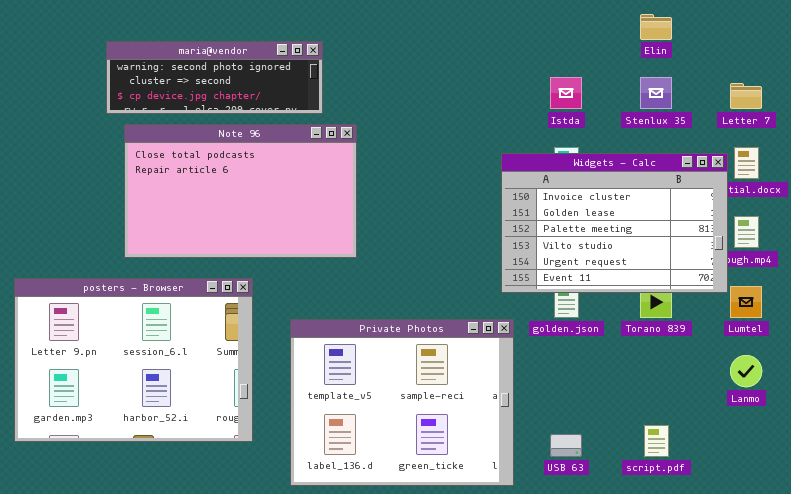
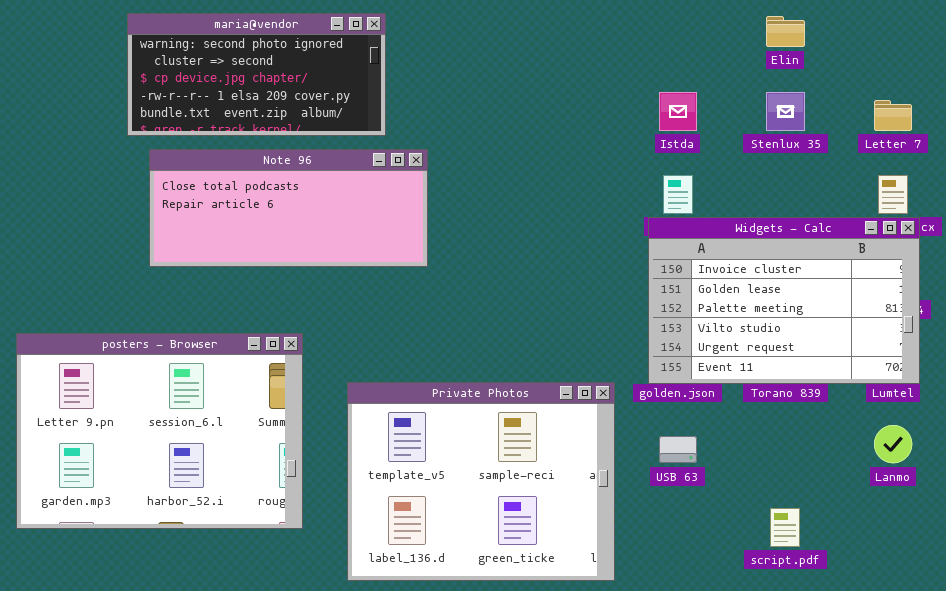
maria@vendor: [106,41,323,114] -> [127,13,386,136], resized
Note 96: [124,124,357,258] -> [149,149,428,267], resized
Widgets - Calc: [501,153,728,293] -> [648,217,920,384], moved
USB 63: [550,434,582,457] -> [659,436,697,463], moved

